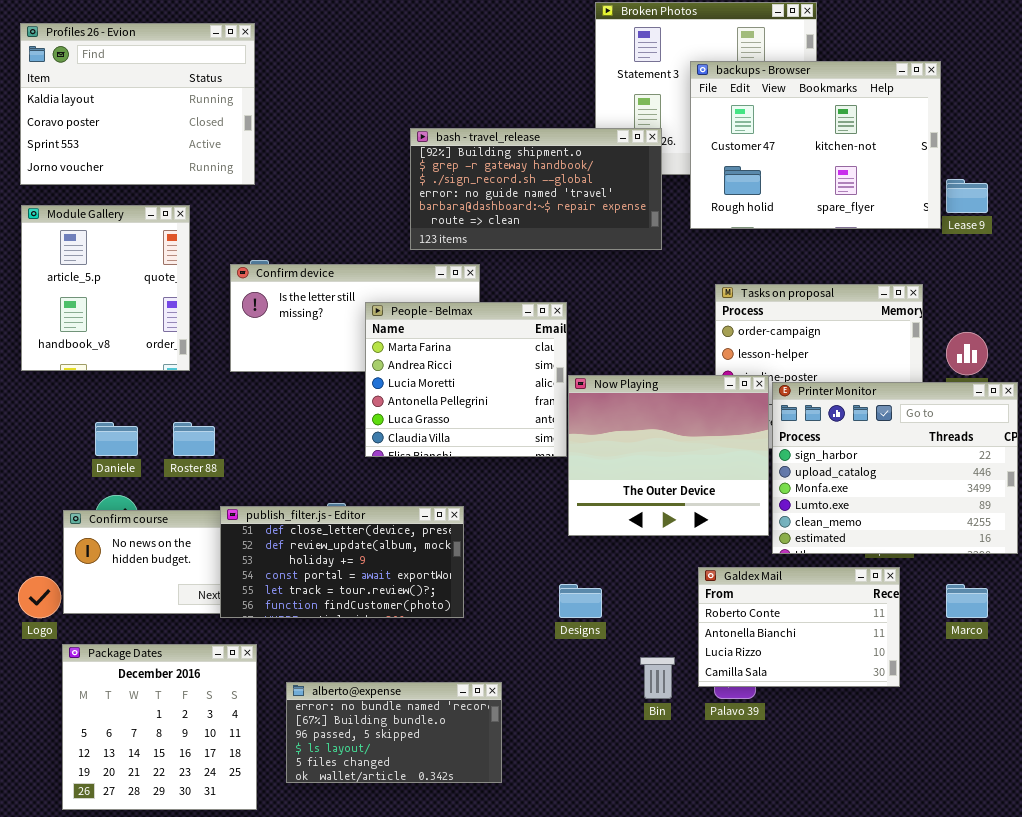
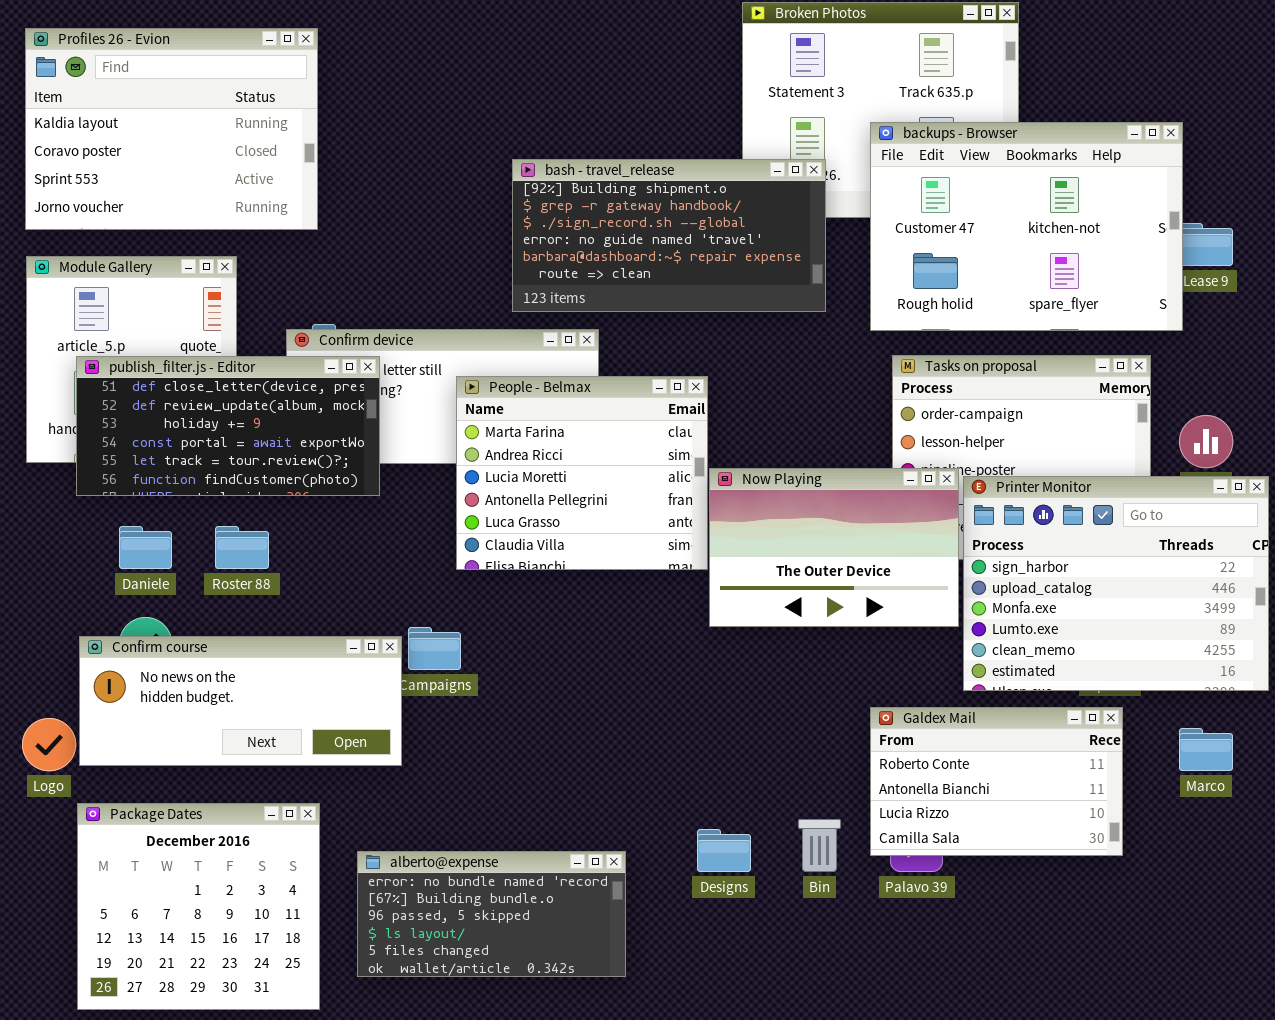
backups - Browser: [690,61,941,229] -> [870,122,1183,331], moved
Now Playing: [568,375,769,536] -> [709,468,959,627], resized
publish_filter.js - Editor: [220,506,464,618] -> [76,356,380,496], moved
Designs: [559,584,602,618] -> [697,829,751,872], moved

